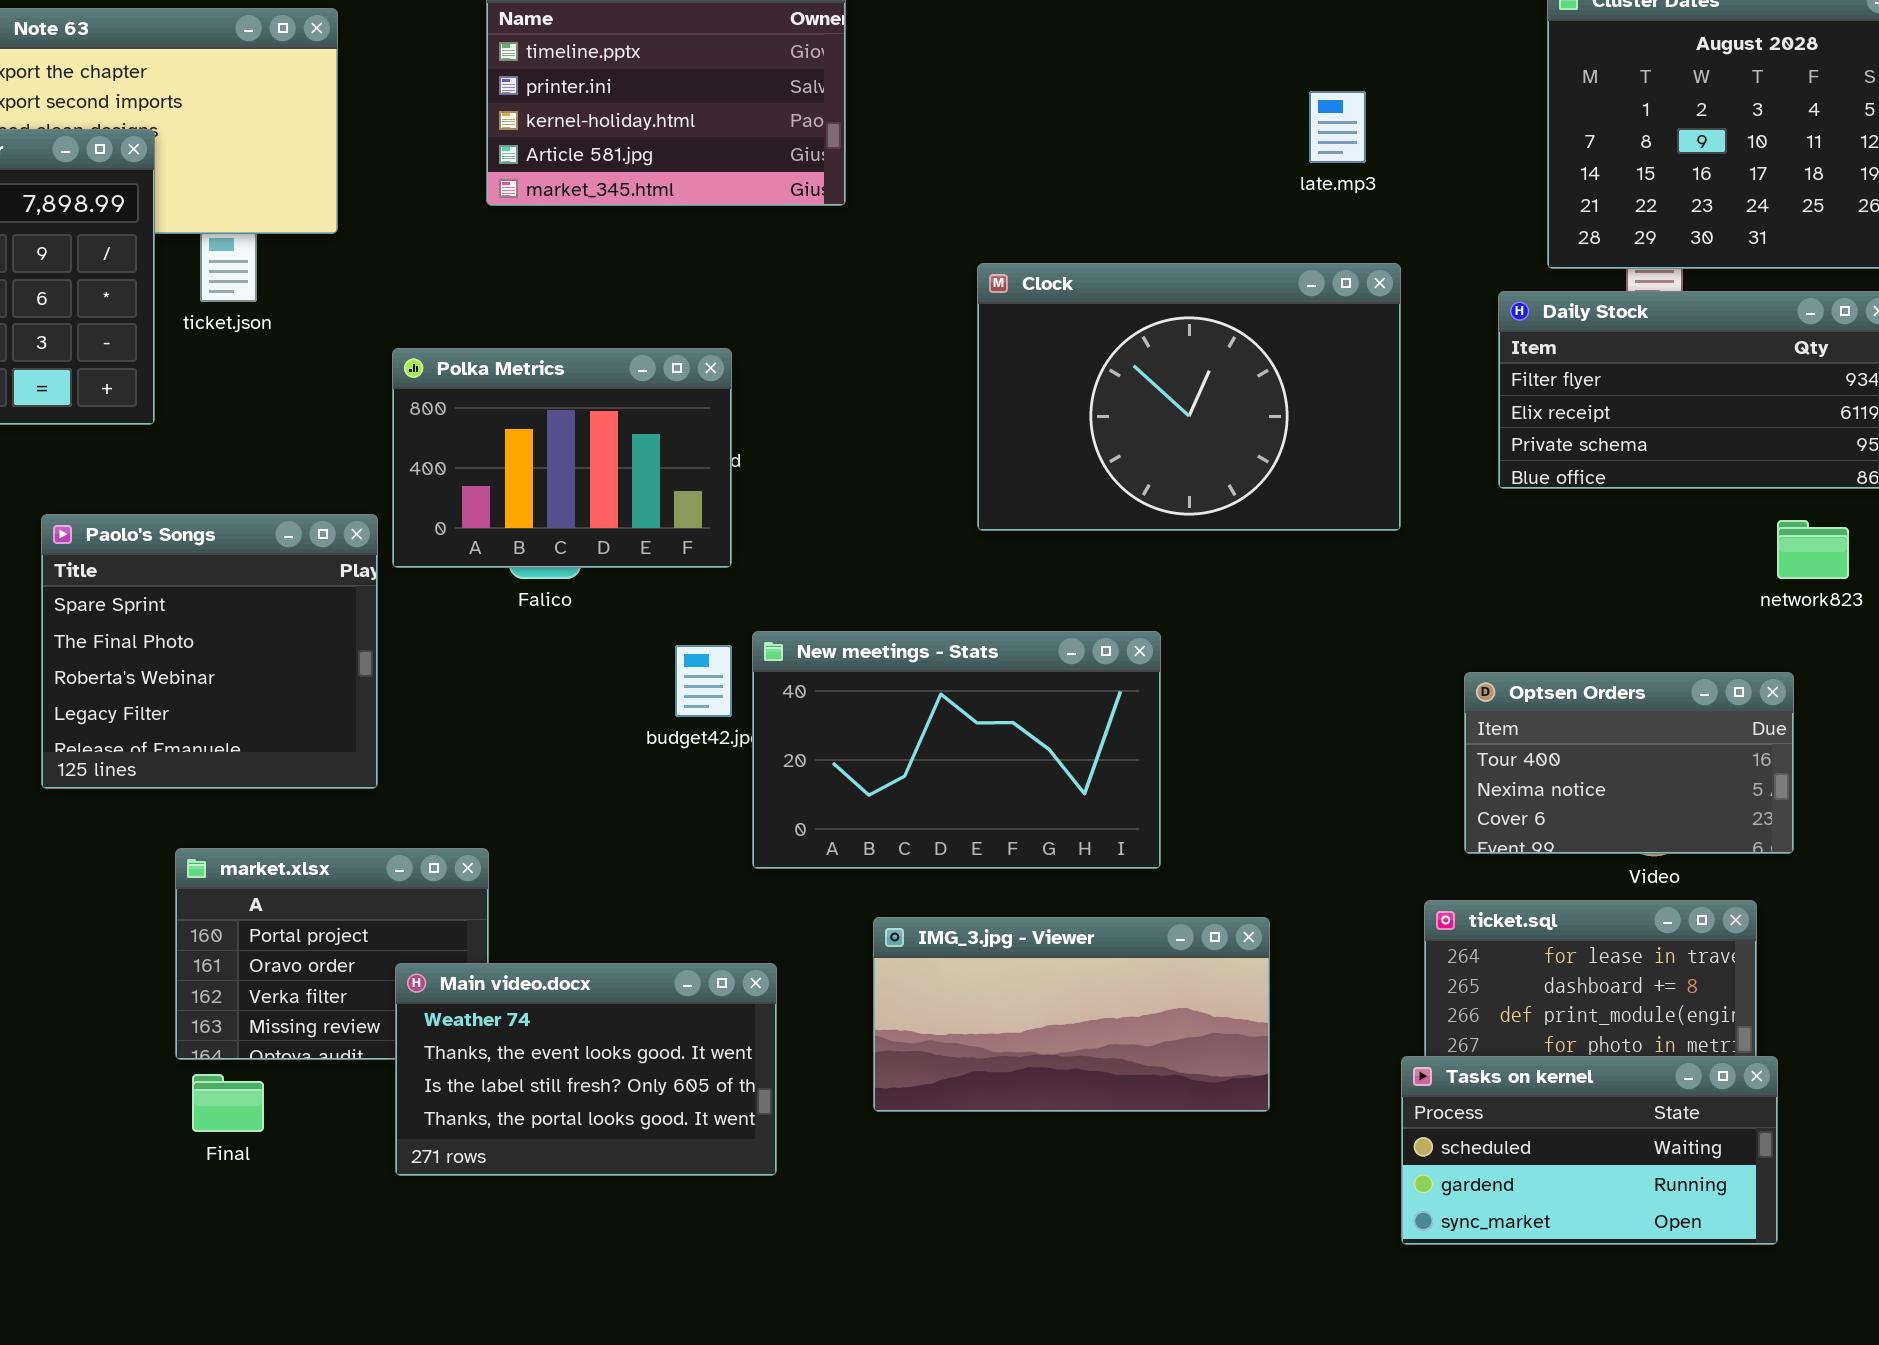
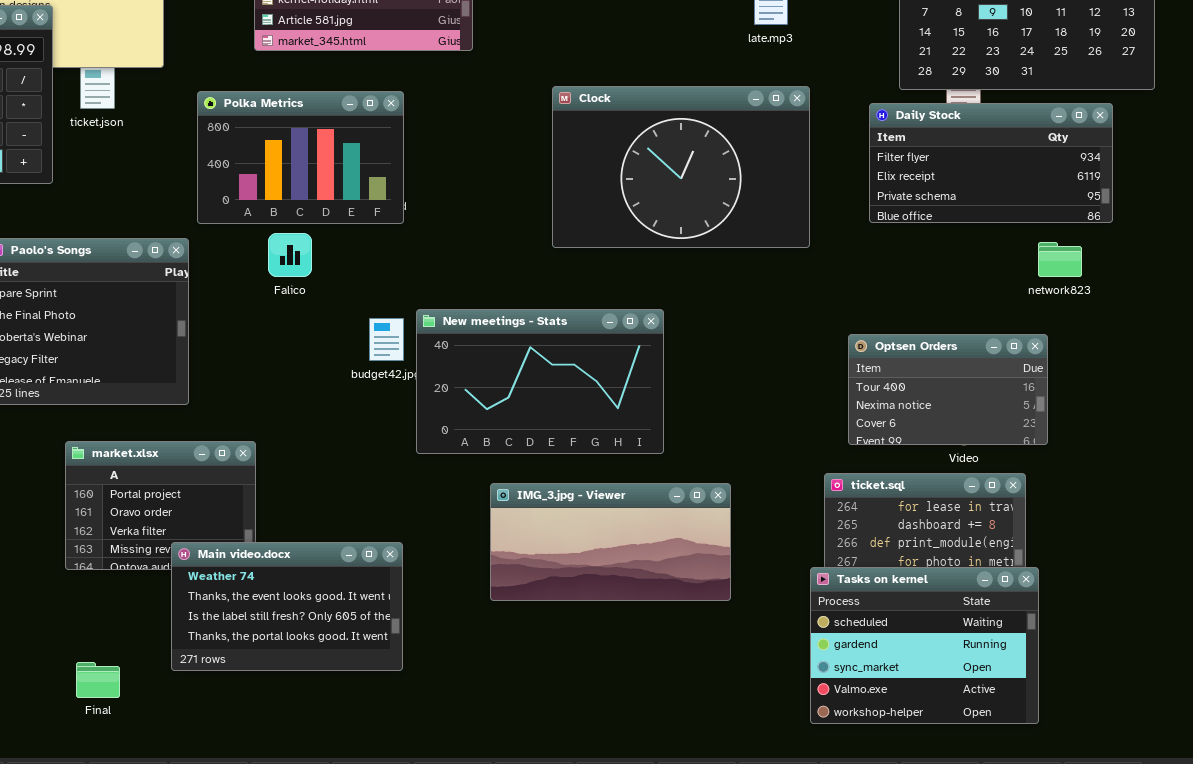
Polka Metrics: [392,348,732,568] -> [197,91,404,224], moved
Main video.docx: [395,963,777,1176] -> [171,542,403,671], moved
Tasks on kernel: [1401,1056,1778,1245] -> [810,567,1039,724], resized
Final: [192,1074,264,1132] -> [76,662,120,698], moved

